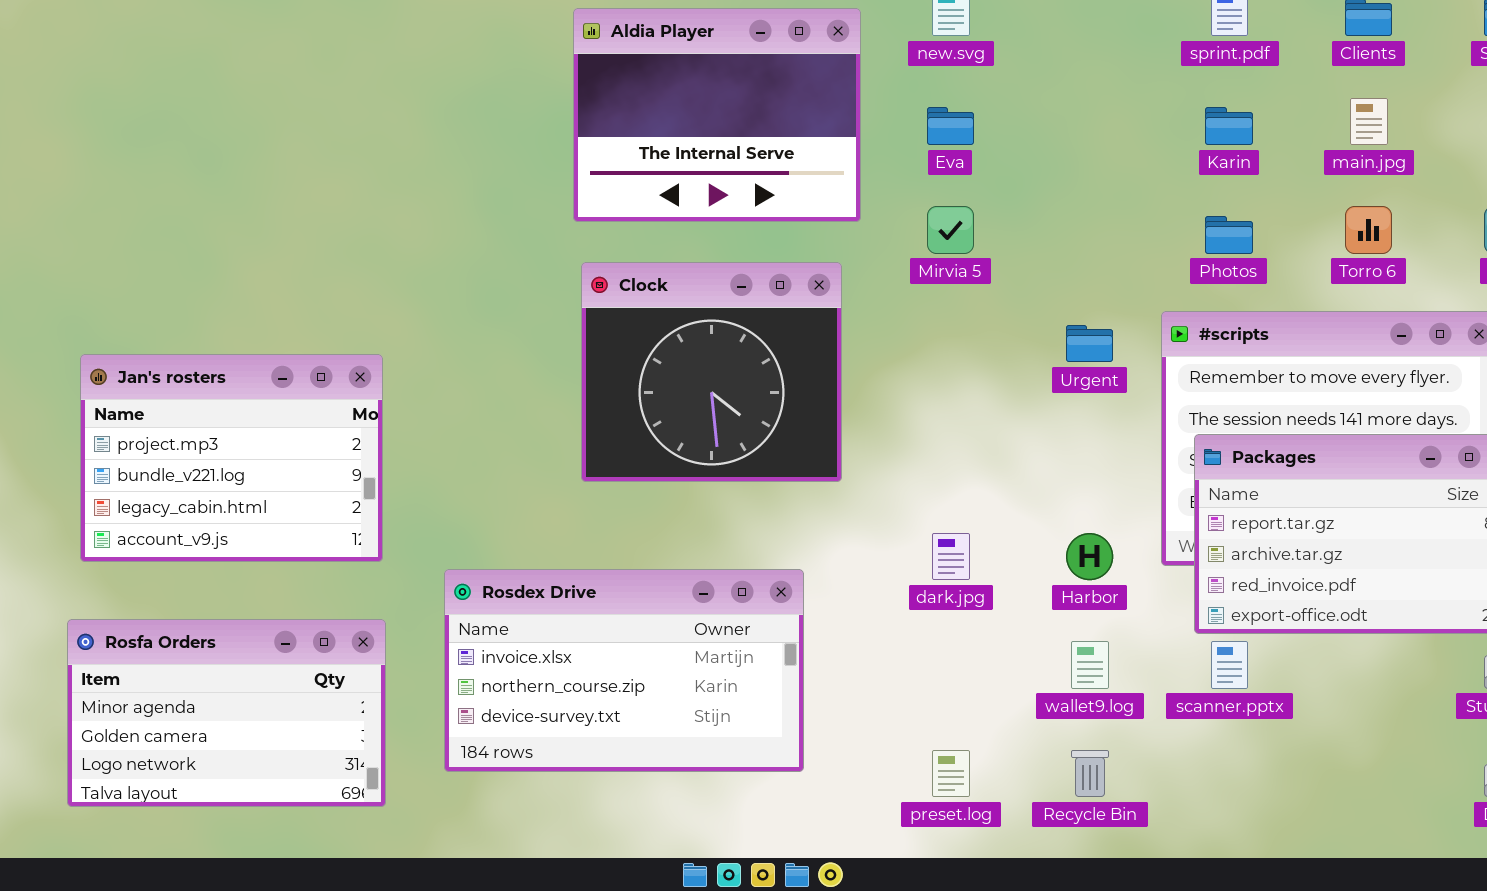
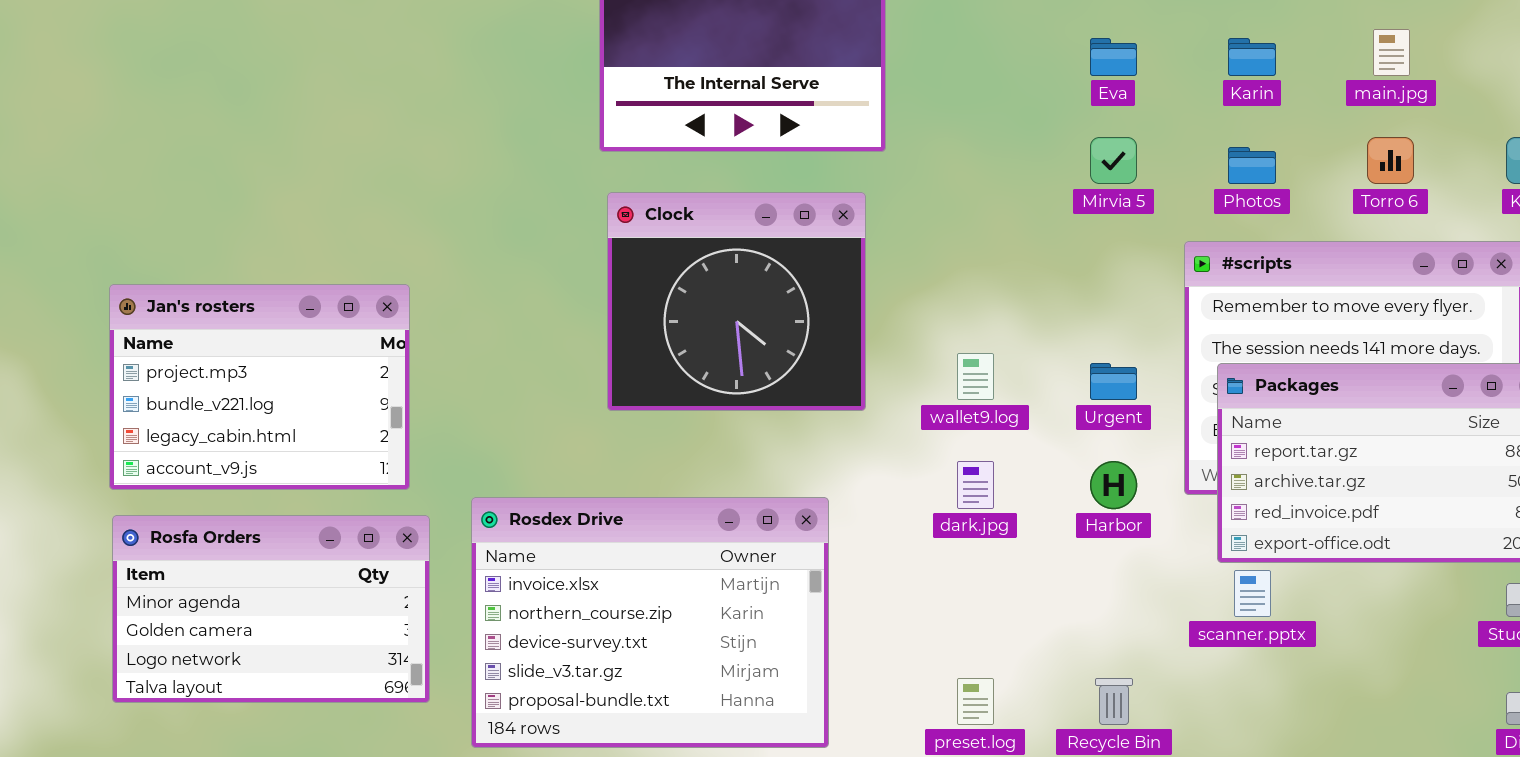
Eva: [927,107,974,145] -> [1090,38,1137,76], moved
Mirvia 5: [927,206,974,254] -> [1090,137,1137,184], moved
Urgent: [1066,325,1113,362] -> [1090,363,1137,400], moved
Rosdex Drive: [444,569,804,772] -> [471,497,829,748], resized
Rosfa Orders: [67,619,386,807] -> [112,515,430,703], moved
wallet9.log: [1071,641,1109,689] -> [957,353,994,400], moved

